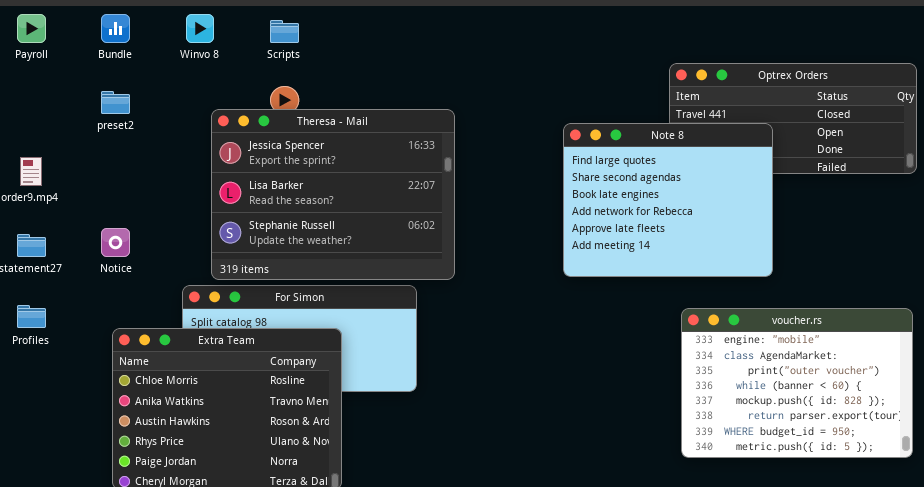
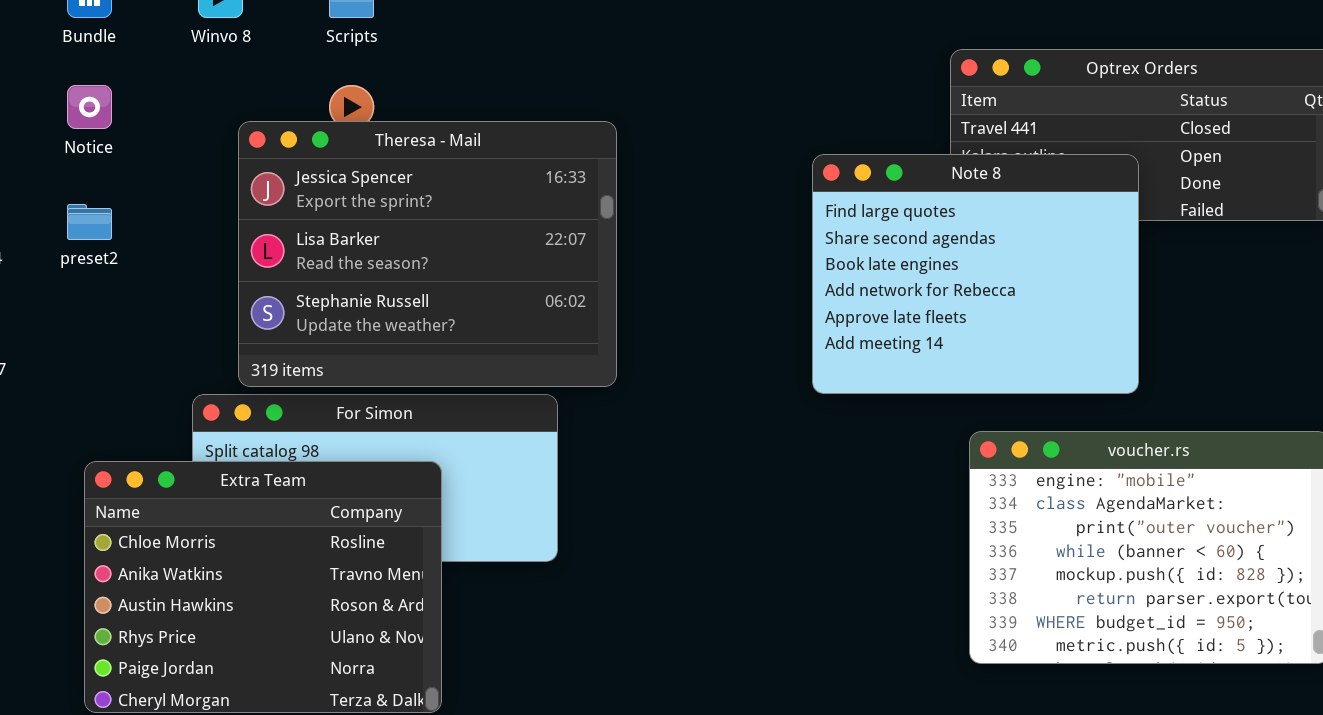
preset2: [101,91,130,114] -> [67,204,112,240], moved
Note 8: [563,123,773,277] -> [812,154,1139,394], moved
Notice: [101,228,130,257] -> [67,85,112,129], moved

